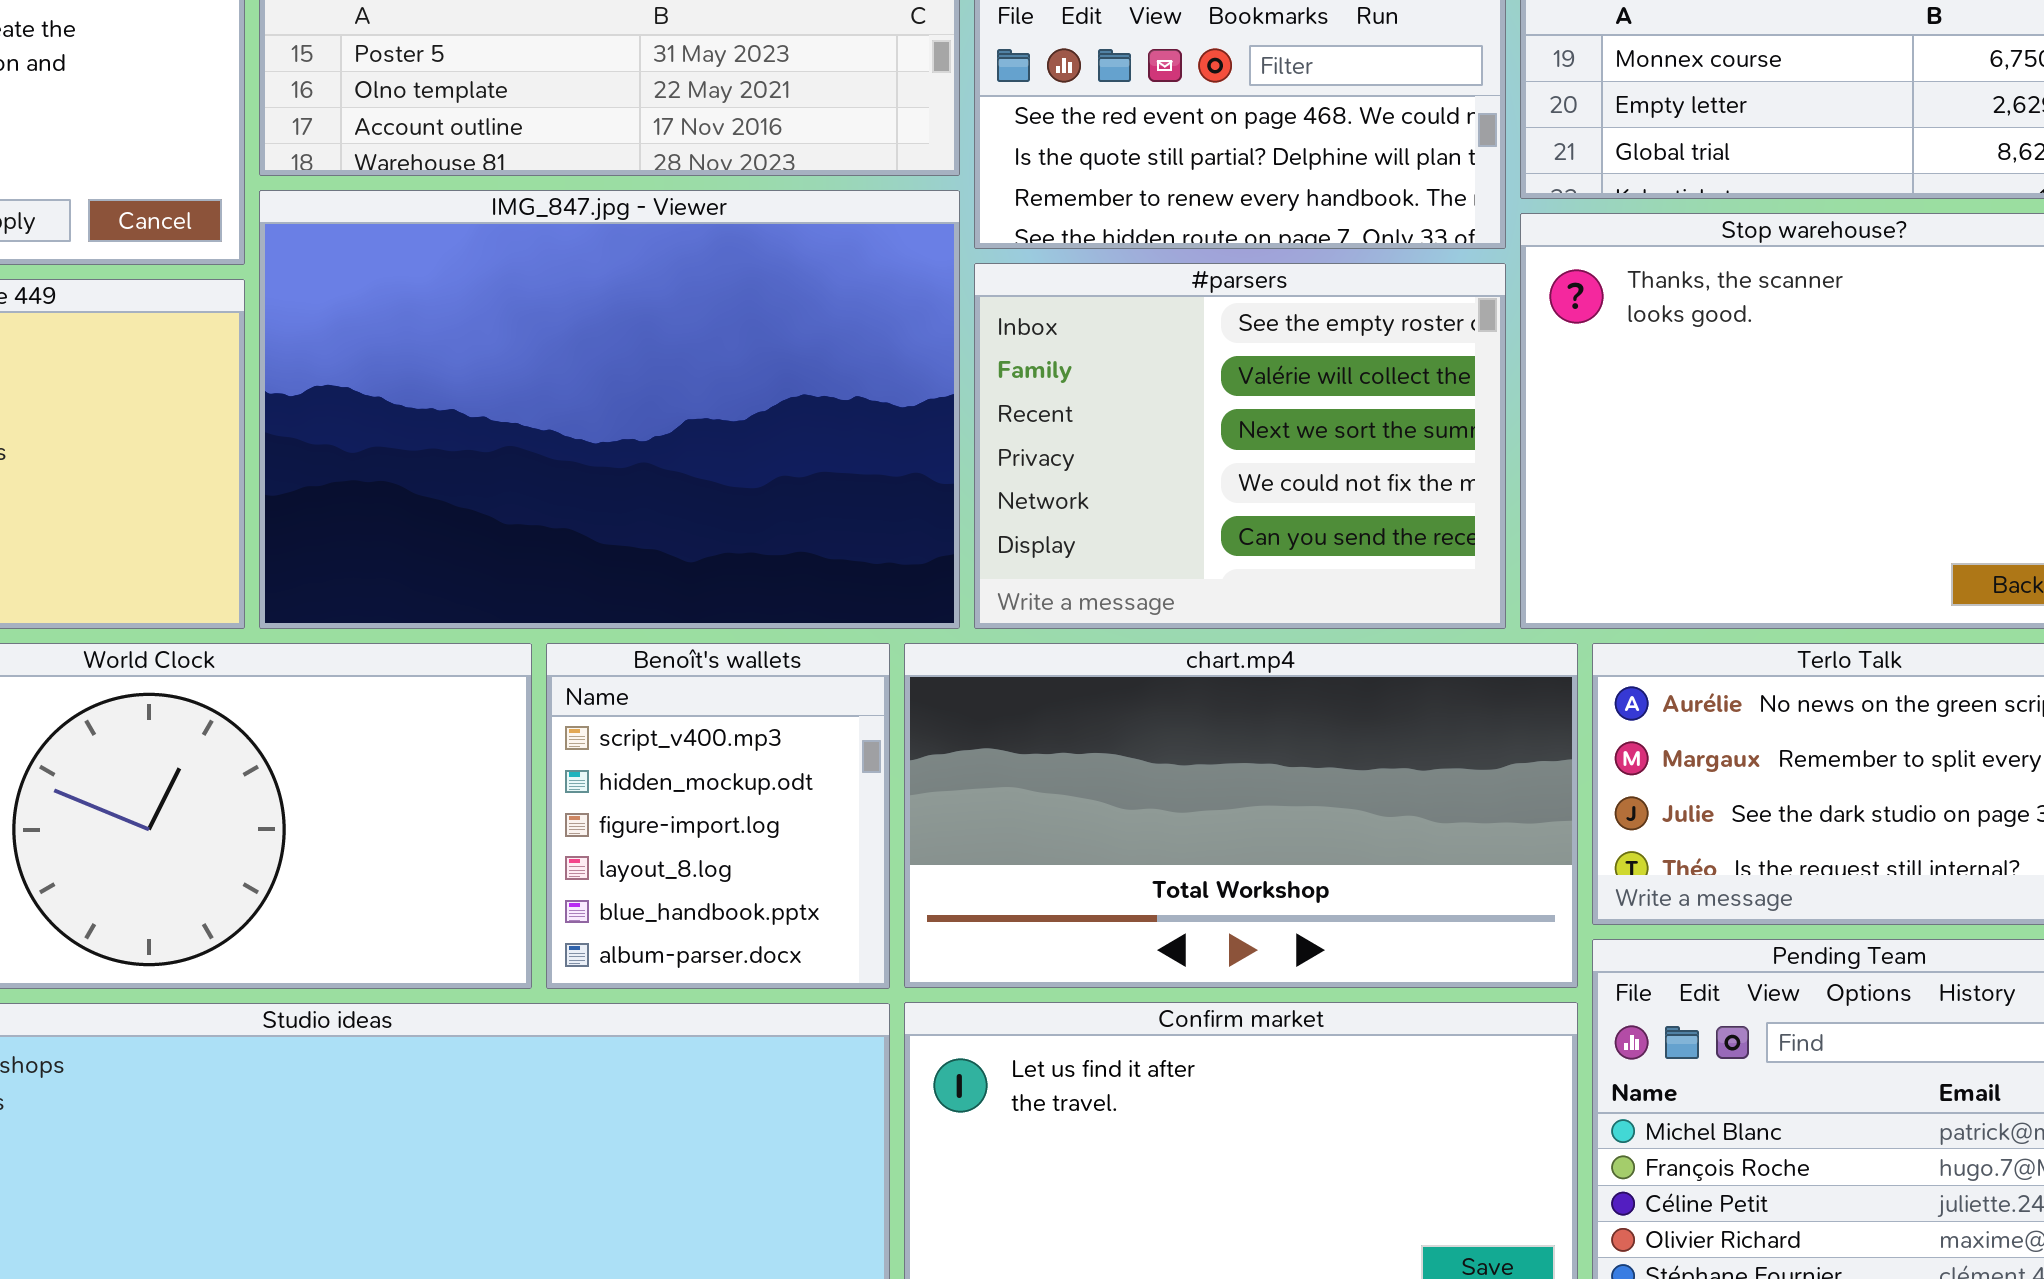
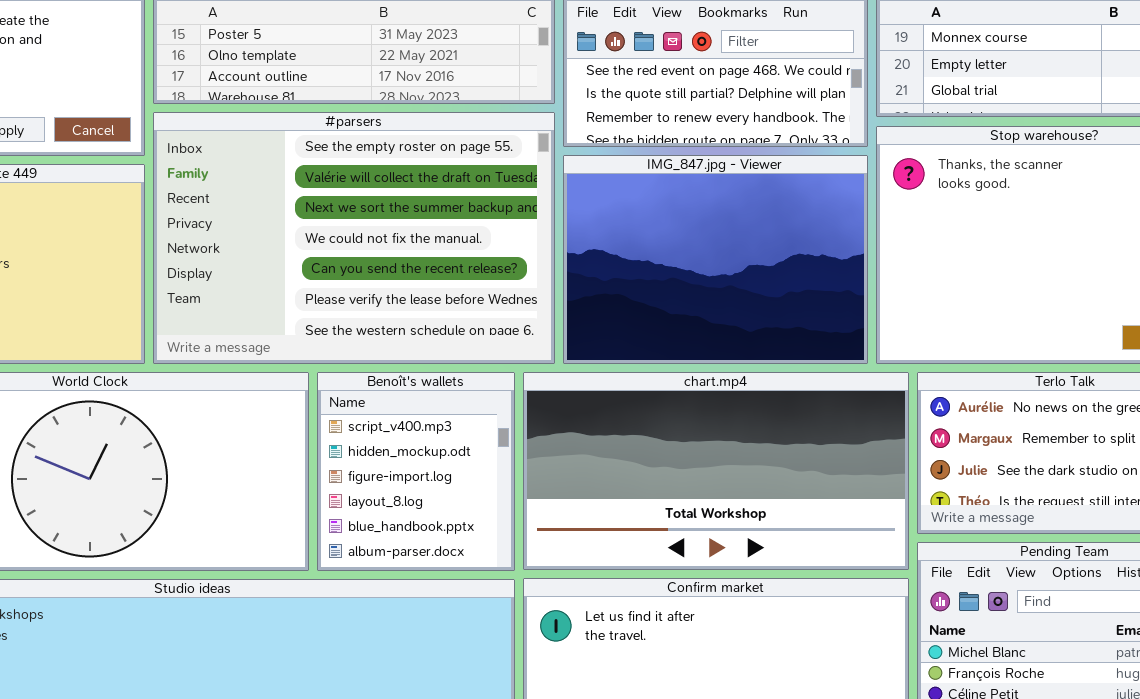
IMG_847.jpg - Viewer: [259,190,960,629] -> [563,155,868,364], moved, resized
#parsers: [974,263,1506,629] -> [153,112,555,364], moved, resized

